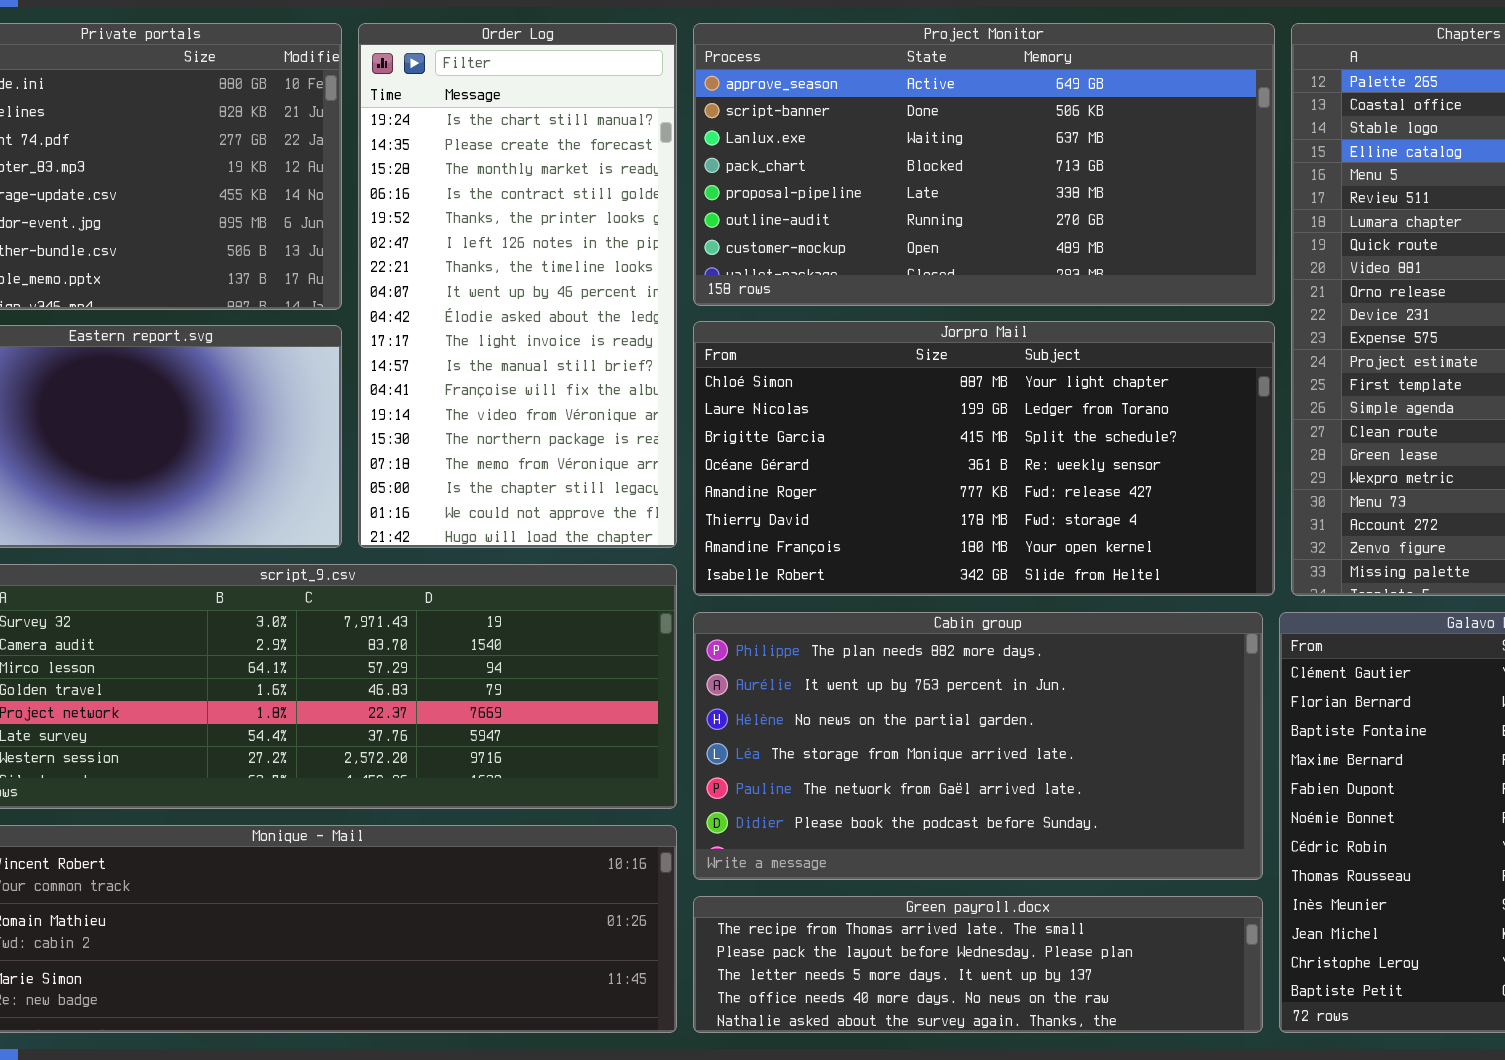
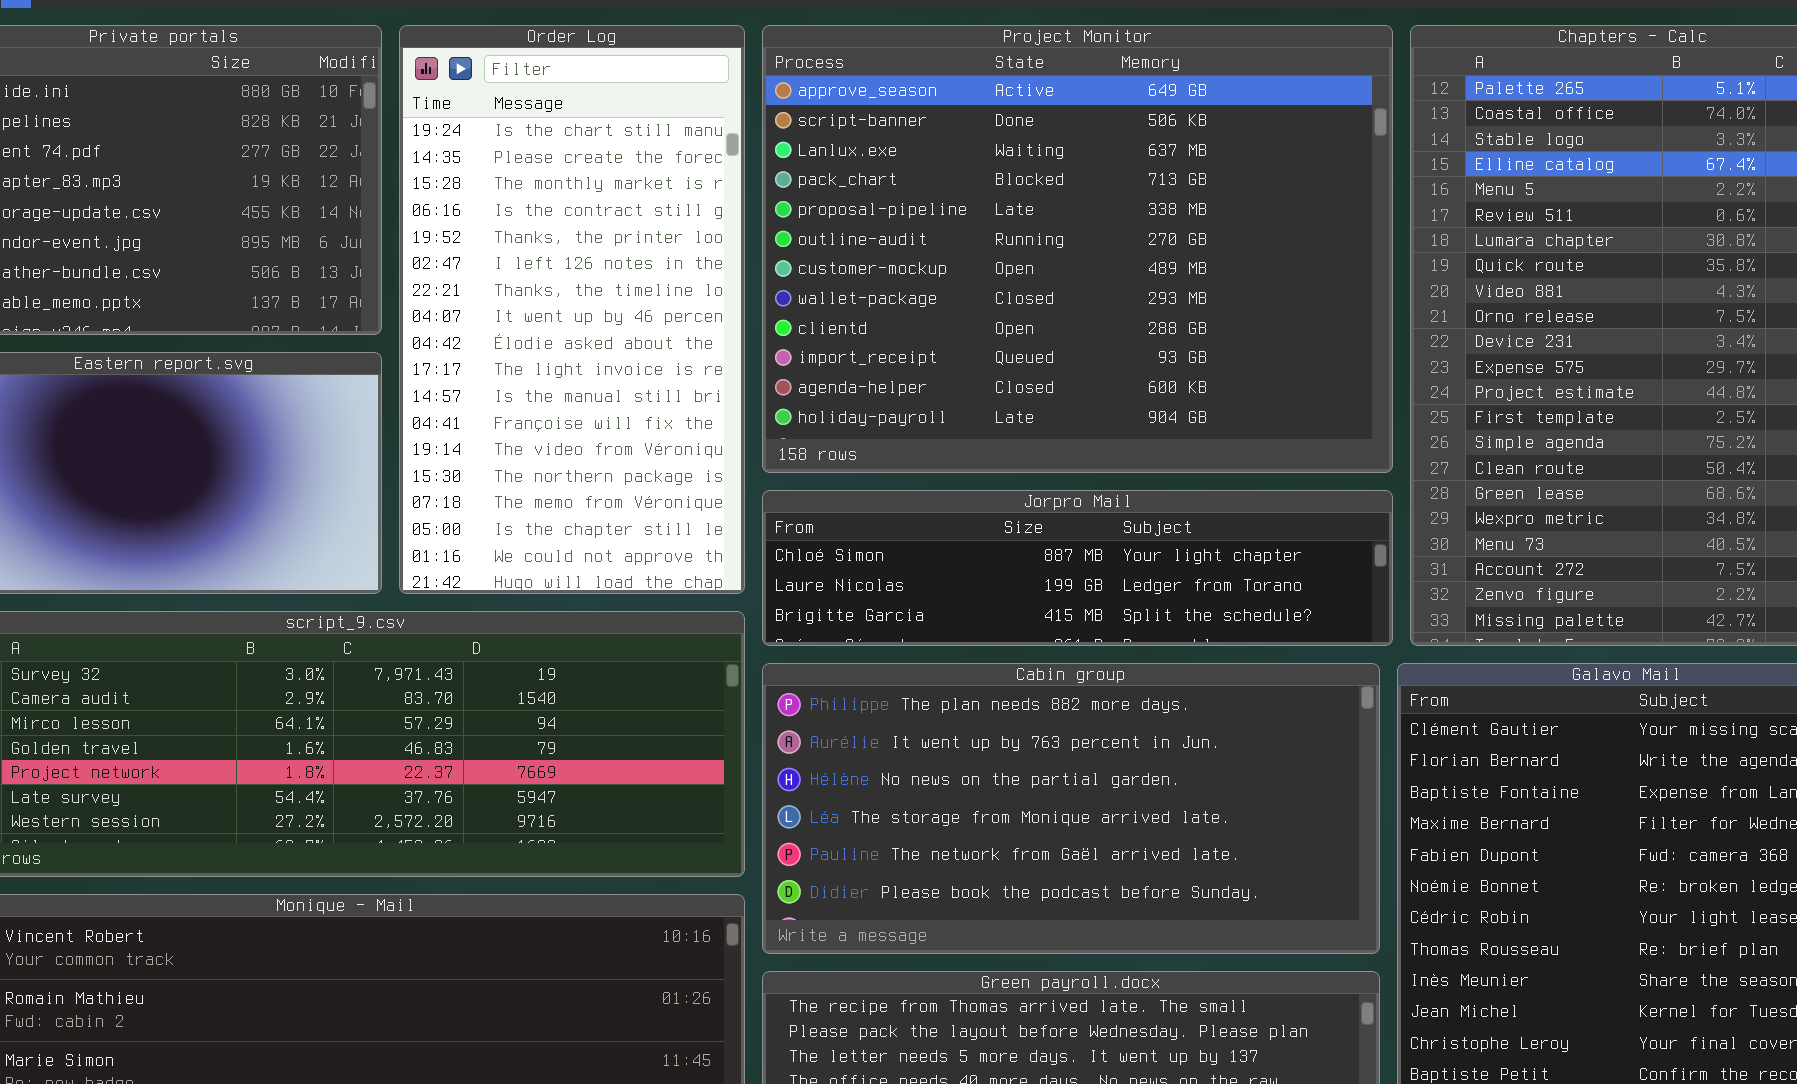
Project Monitor: [693,23,1275,306] -> [762,25,1393,473], resized
Jorpro Mail: [693,321,1275,596] -> [762,490,1393,646], resized

